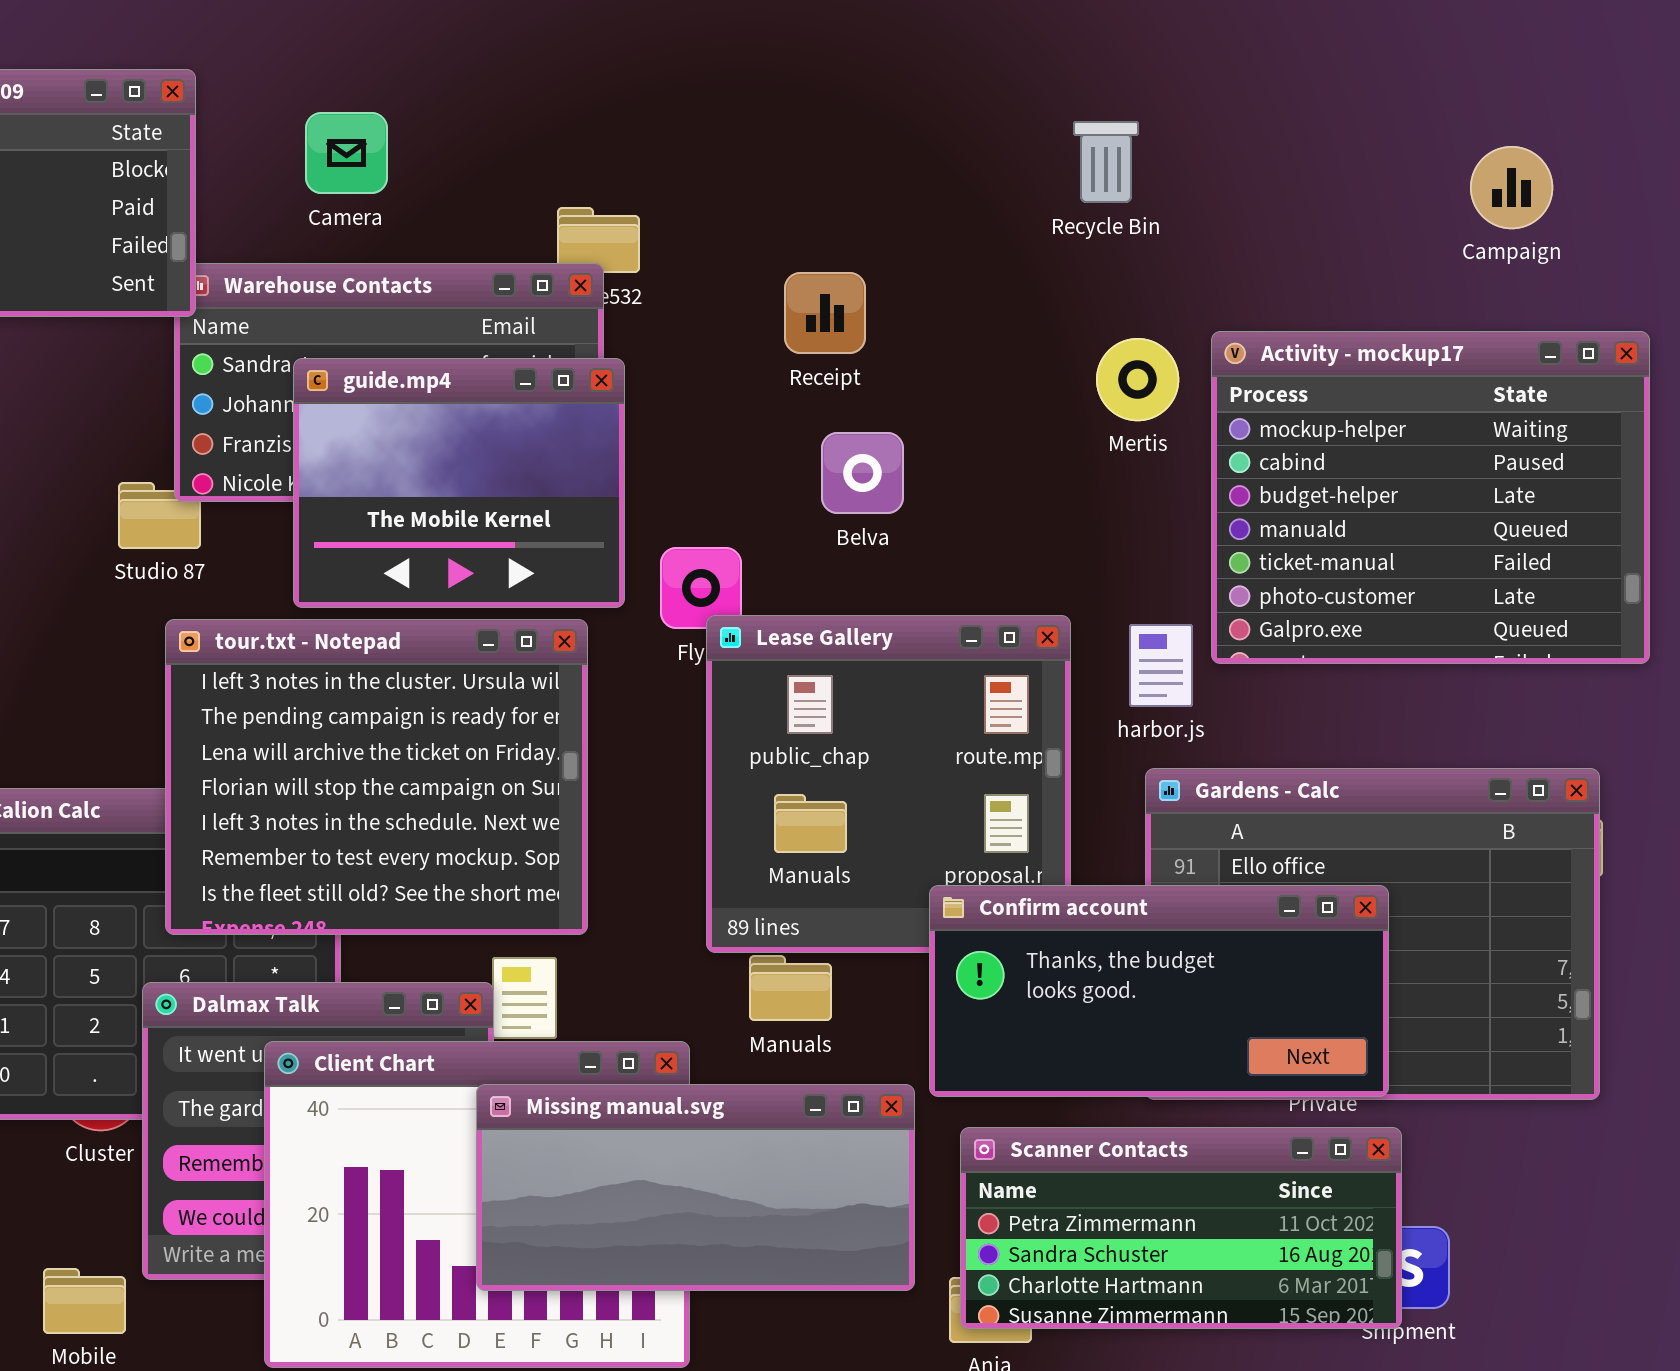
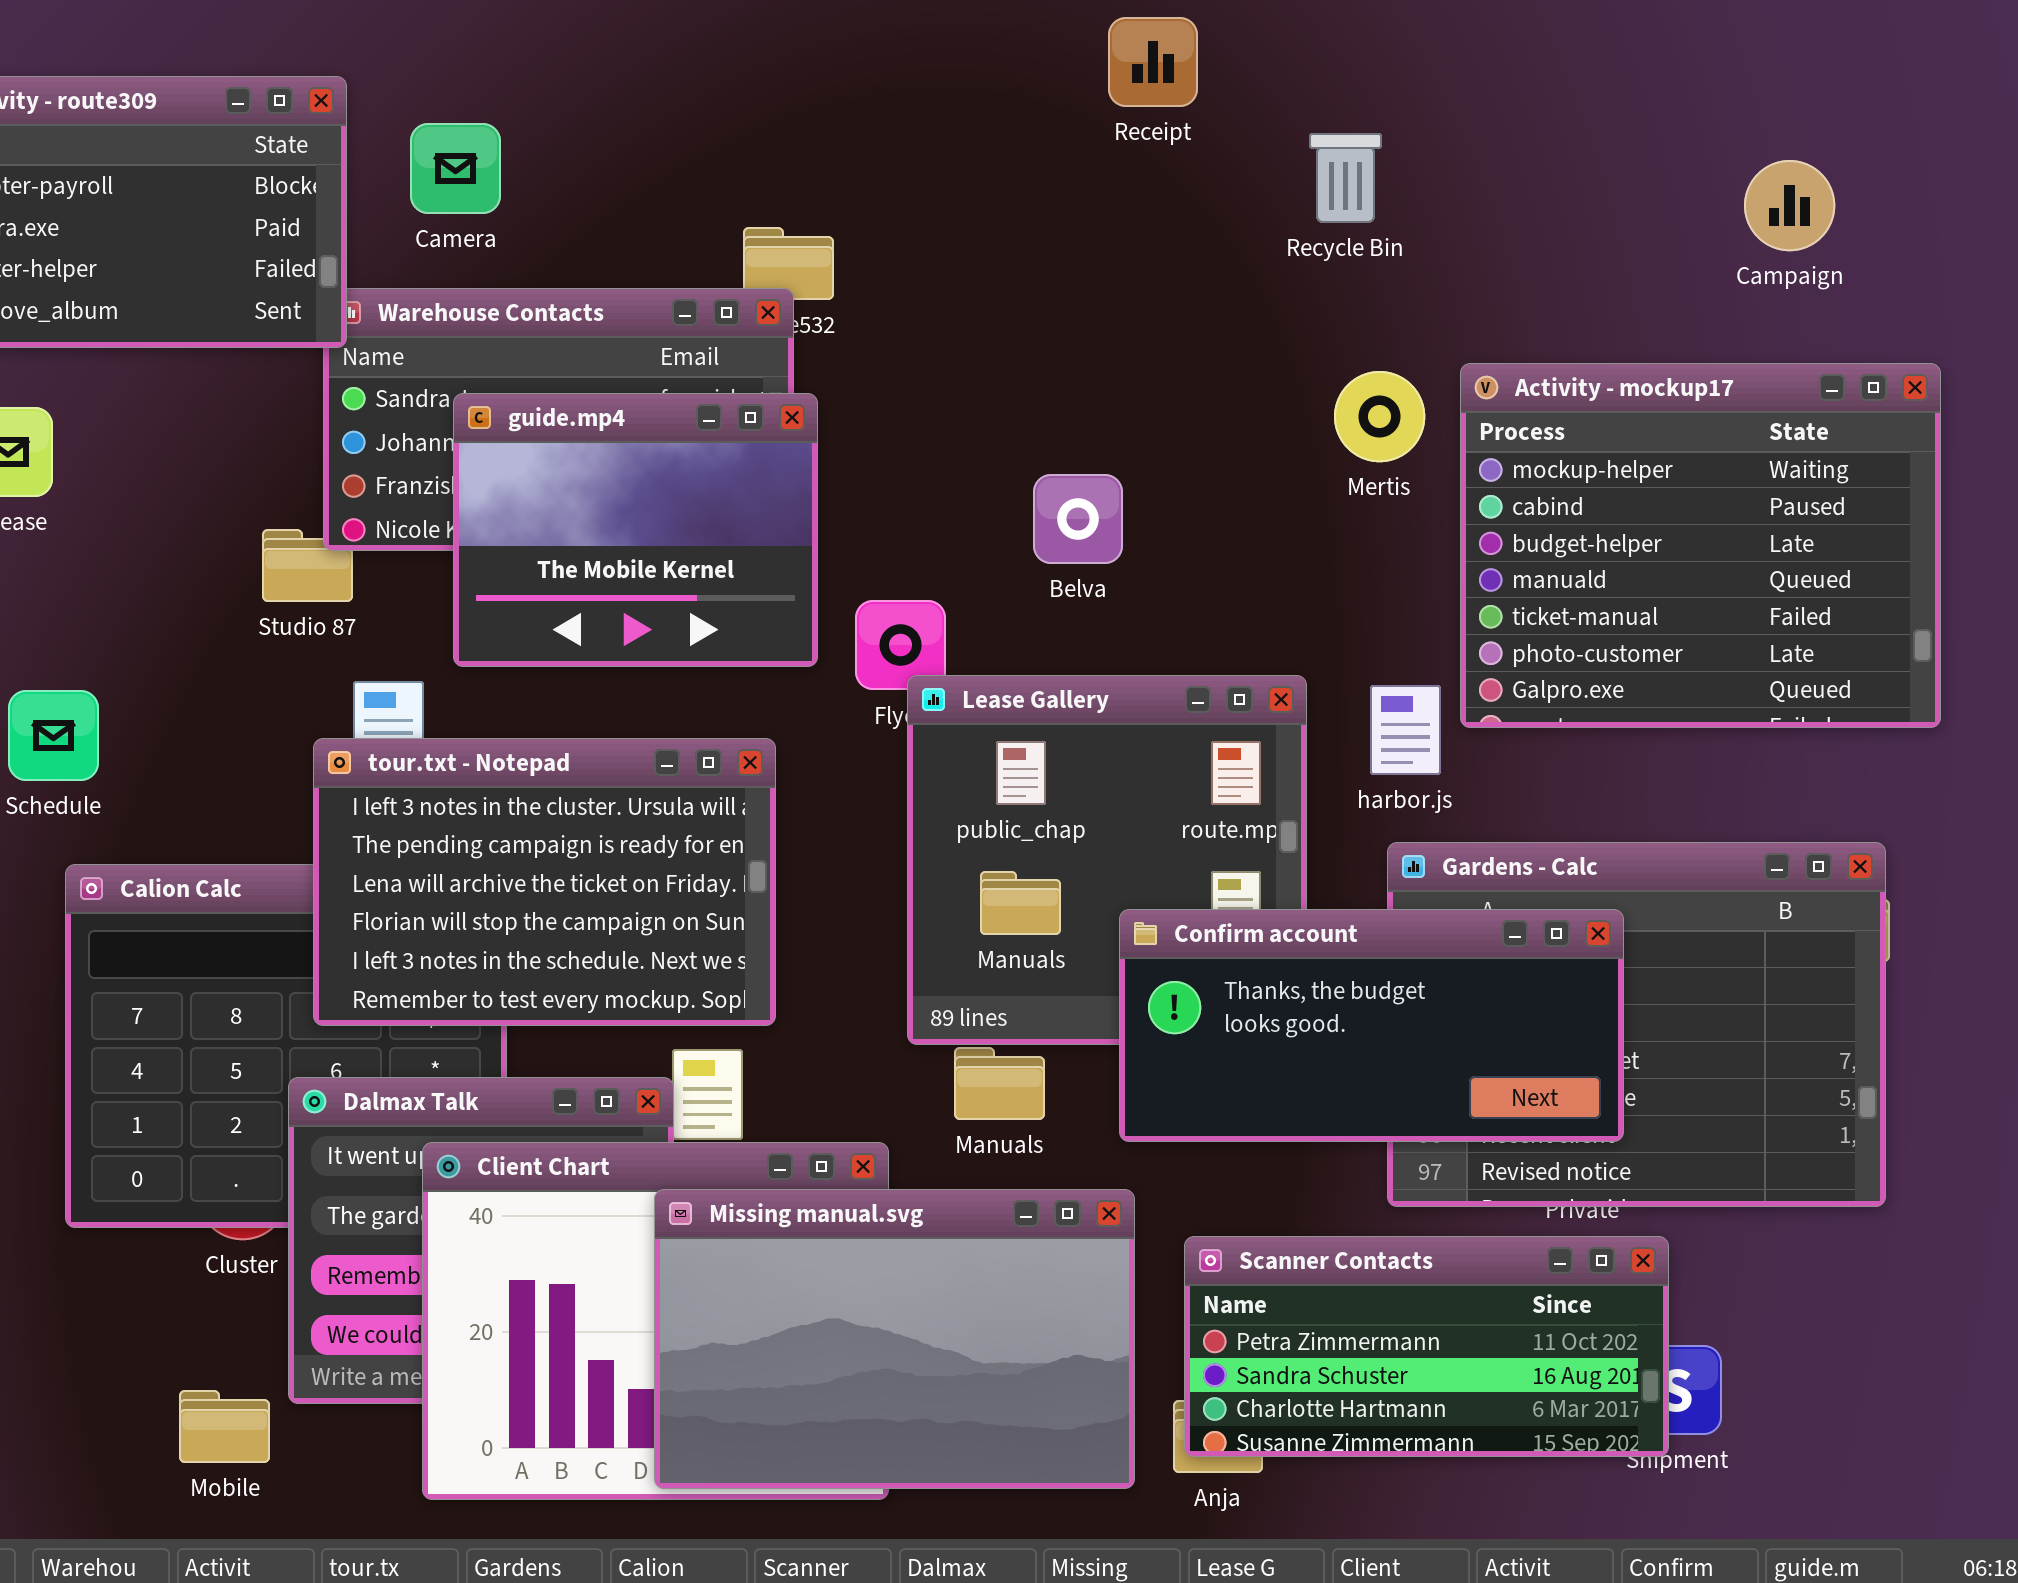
Camera: [305,112,388,194] -> [410,123,501,214], moved
Receipt: [784,272,866,354] -> [1108,17,1198,107], moved
tour.txt - Notepad: [165,619,588,935] -> [313,738,776,1026], resized
Confirm account: [929,885,1389,1097] -> [1119,909,1624,1142], moved
Missing manual.svg: [476,1084,915,1291] -> [654,1189,1135,1489], resized

